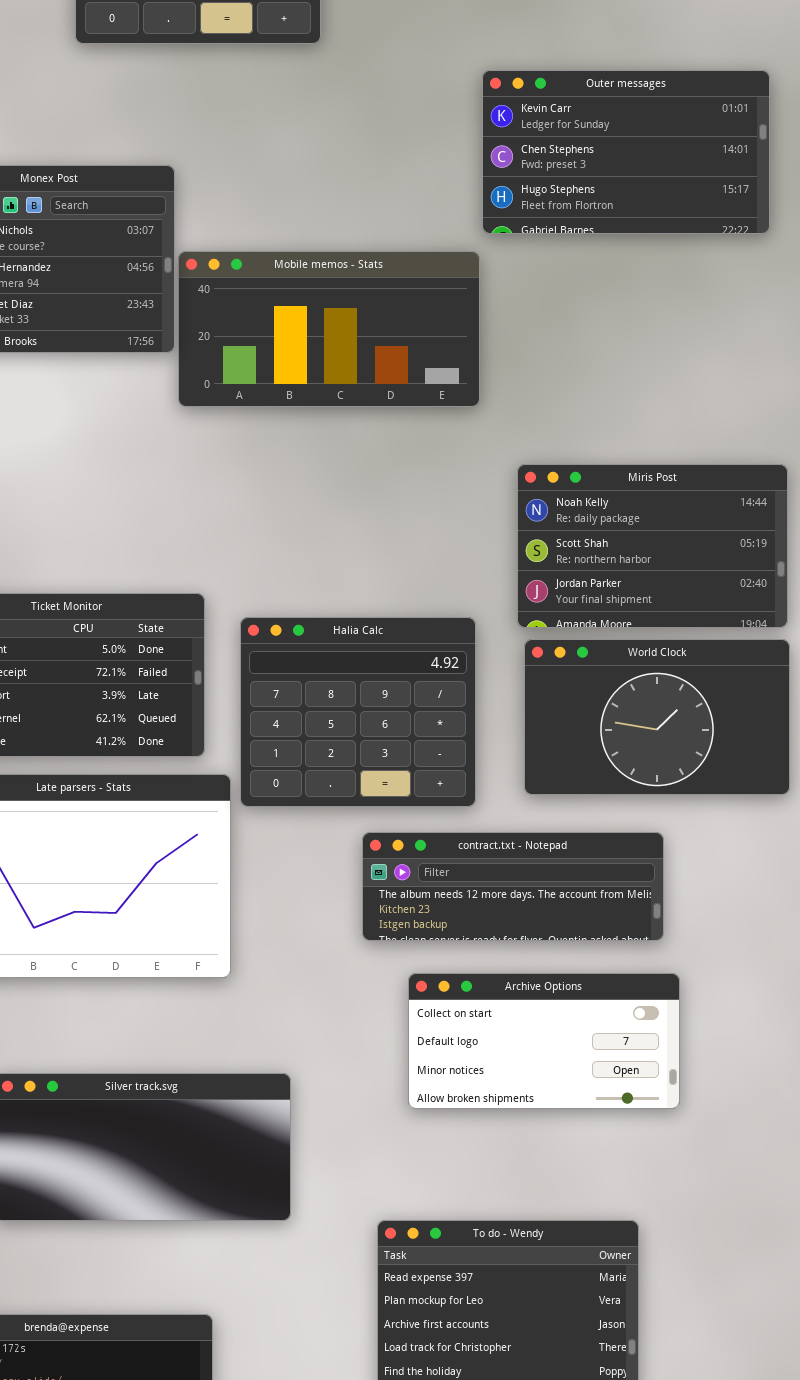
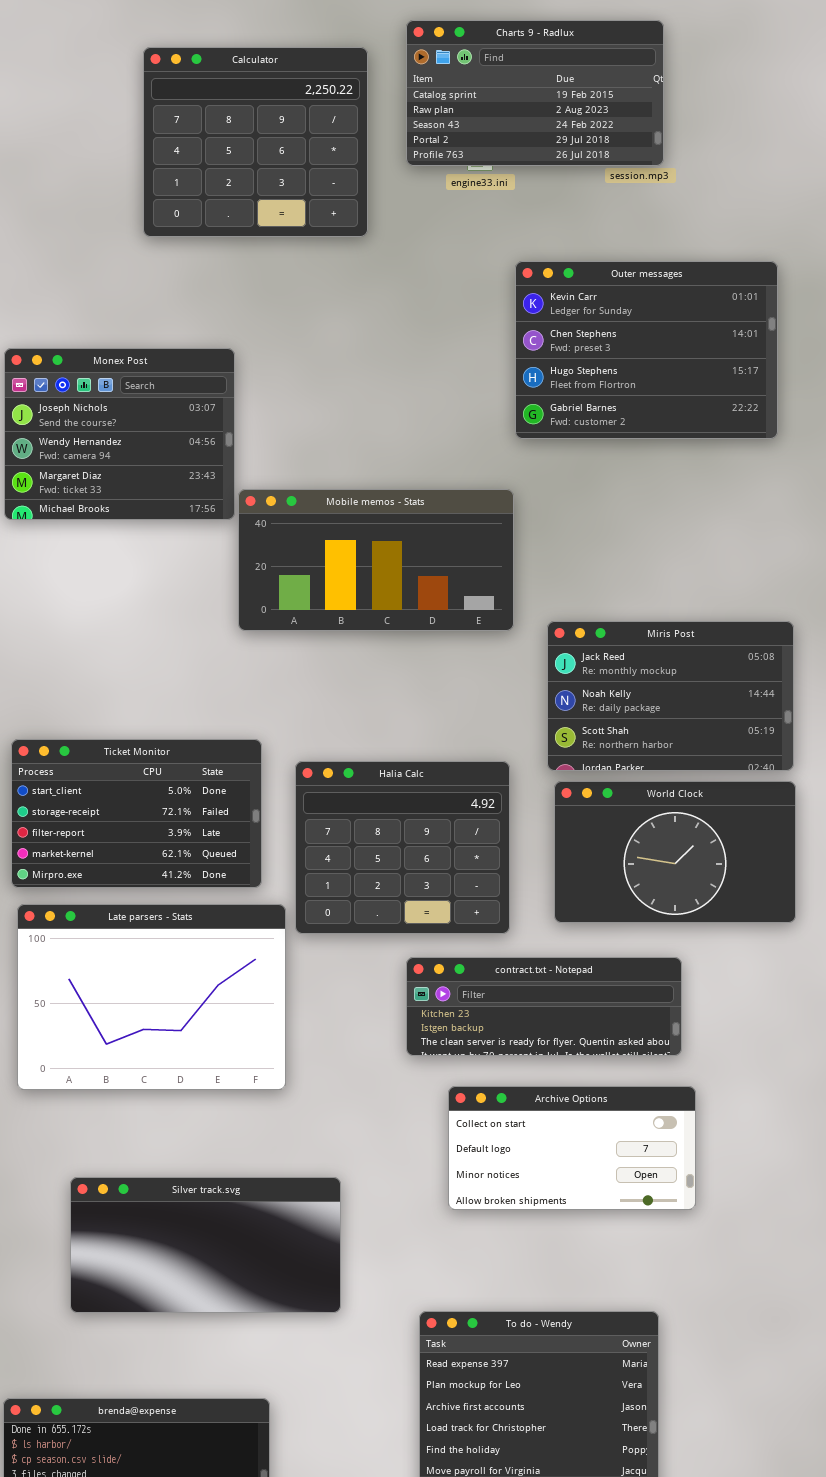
Outer messages: [482,70,770,234] -> [515,261,778,439], resized
Mobile memos - Stats: [178,251,480,407] -> [238,489,514,631], moved
Miris Post: [517,464,788,628] -> [547,621,794,771], scrolled up 1 row
contract.txt - Notepad: [362,832,664,941] -> [406,957,682,1056], scrolled down 1 row

